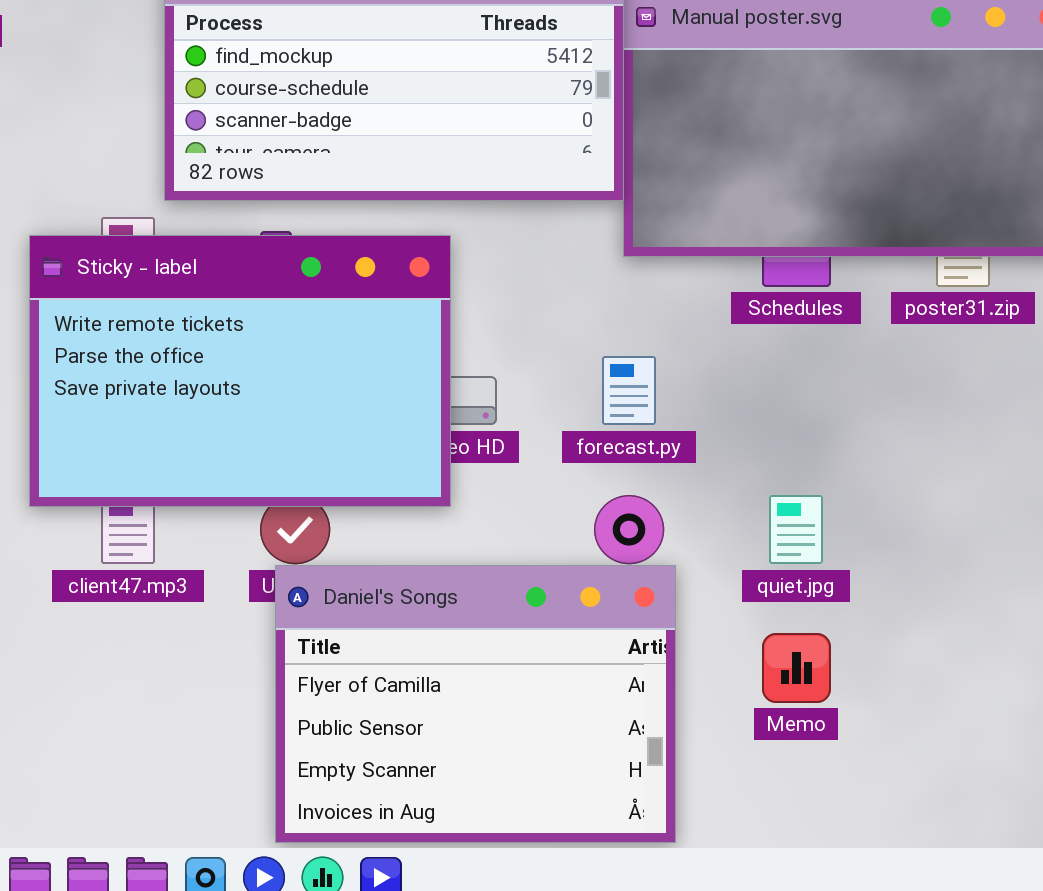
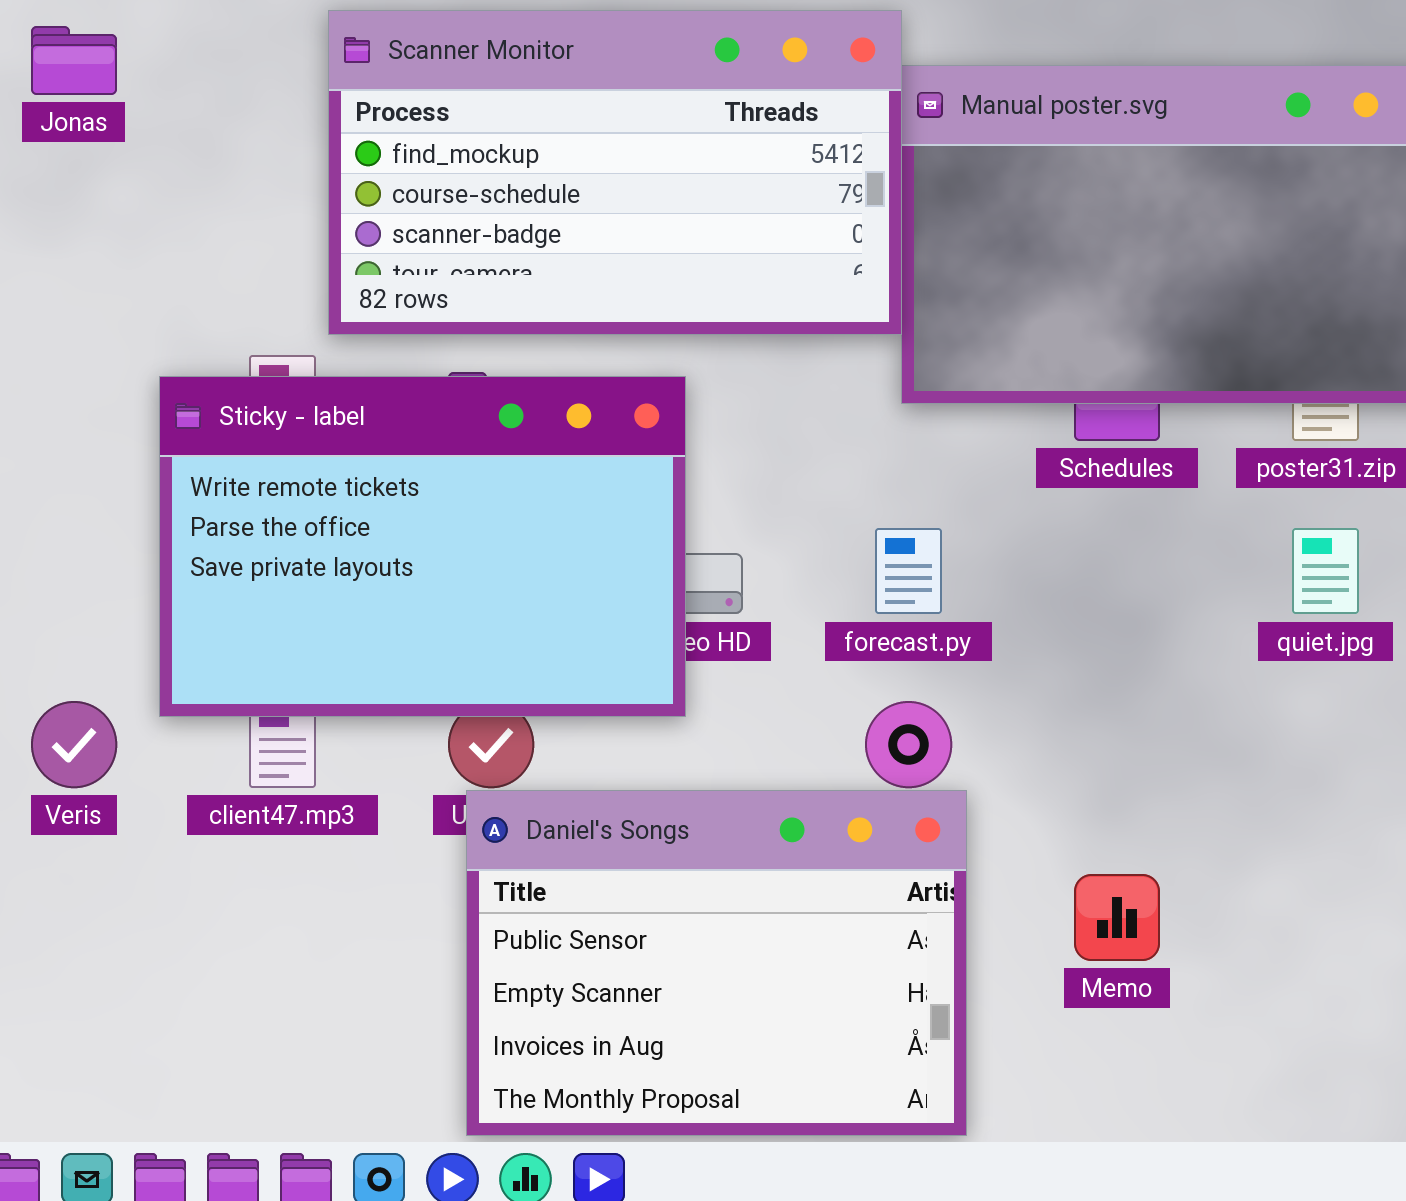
quiet.jpg: [769,495,823,564] -> [1292,528,1359,614], moved
Daniel's Songs: [275,565,676,843] -> [466,790,967,1136], scrolled down 1 row

